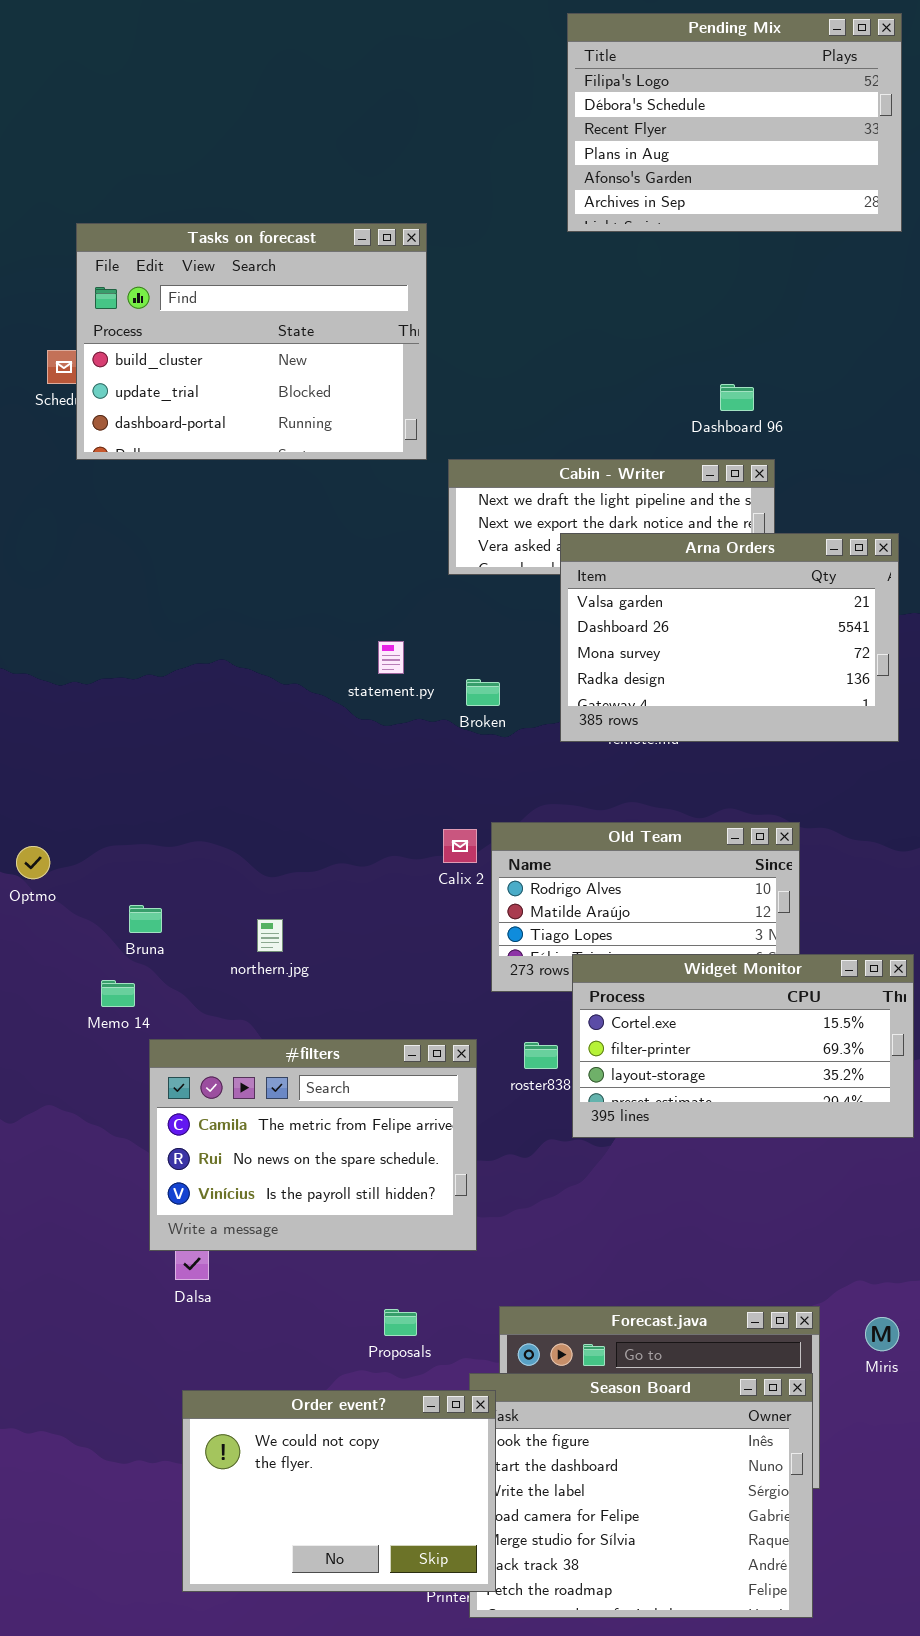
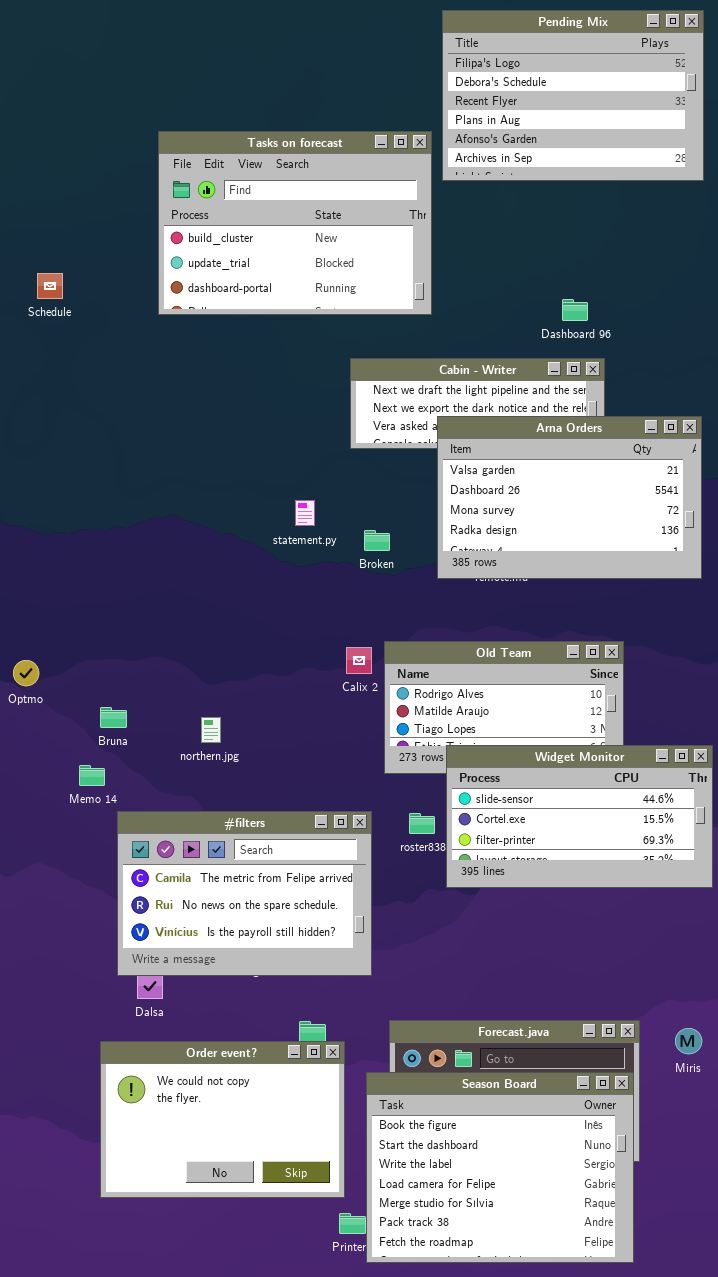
Tasks on forecast: [76,223,427,460] -> [158,131,432,315], moved
Widget Monitor: [572,954,914,1138] -> [446,745,713,888], scrolled up 1 row
Order event?: [182,1390,496,1592] -> [100,1041,345,1198], moved

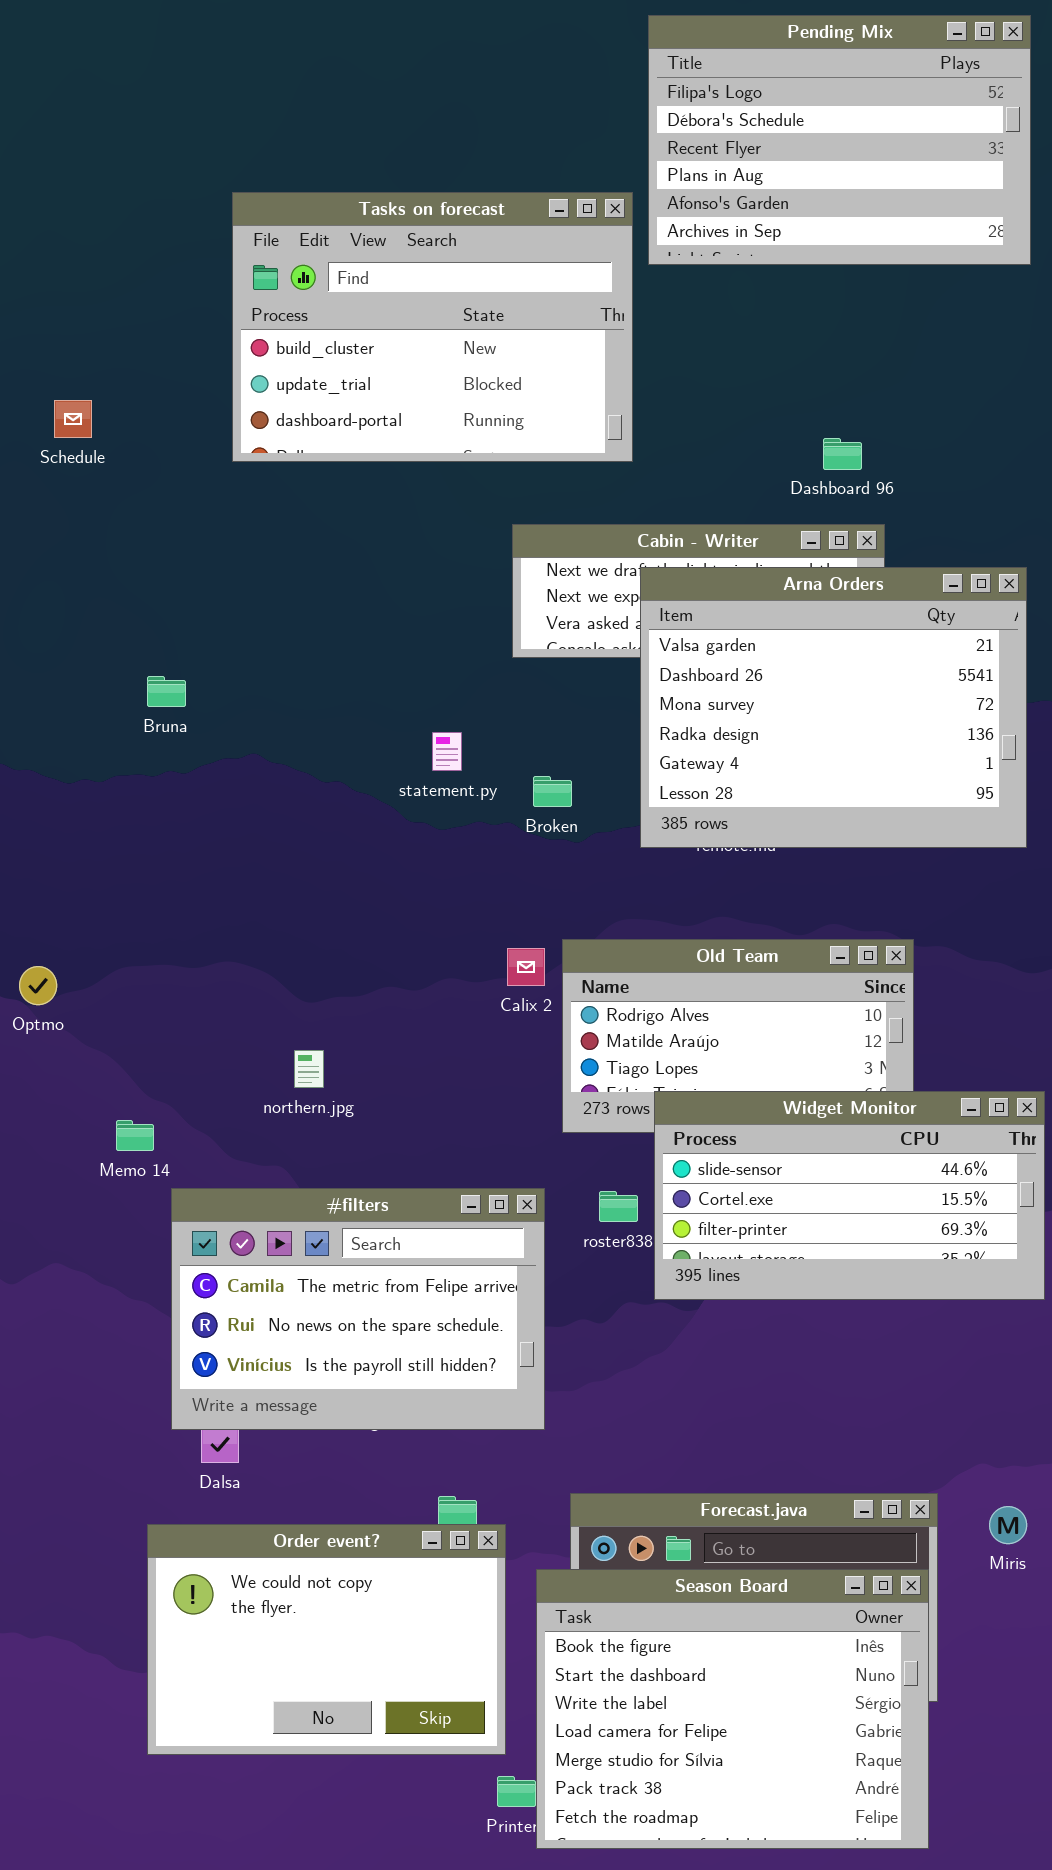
Arna Orders: [437,416,702,579] -> [640,567,1027,848], resized
Bruna: [100,707,127,728] -> [147,676,186,707], moved

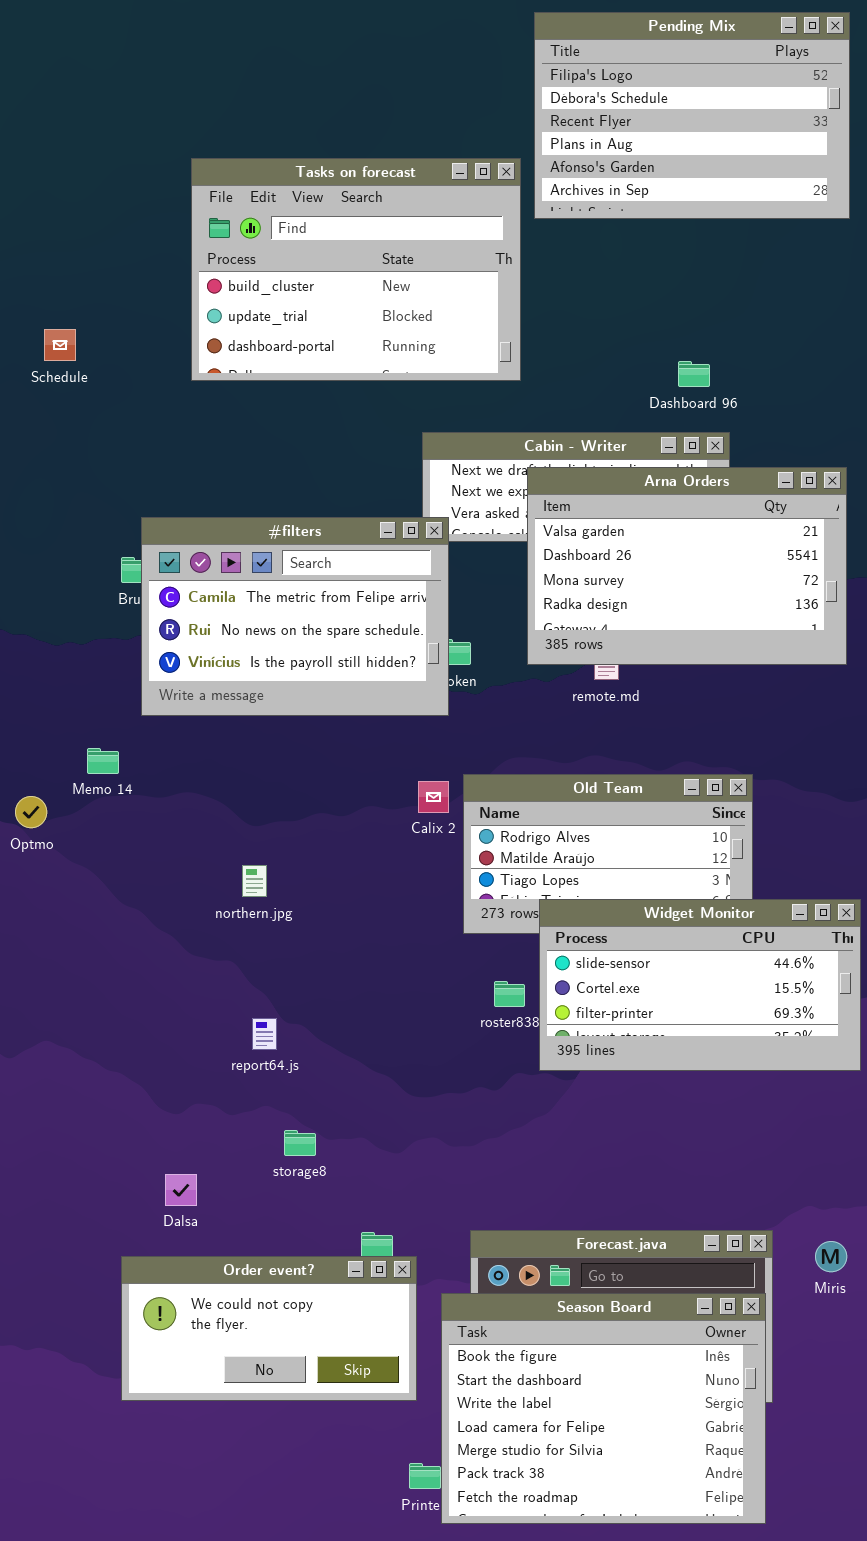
Arna Orders: [640,567,1027,848] -> [527,467,847,665], resized
Memo 14: [116,1120,154,1151] -> [87,748,119,774], moved
#filters: [171,1188,545,1430] -> [141,517,449,716], moved
Order event?: [147,1524,506,1755] -> [121,1256,417,1401], resized

